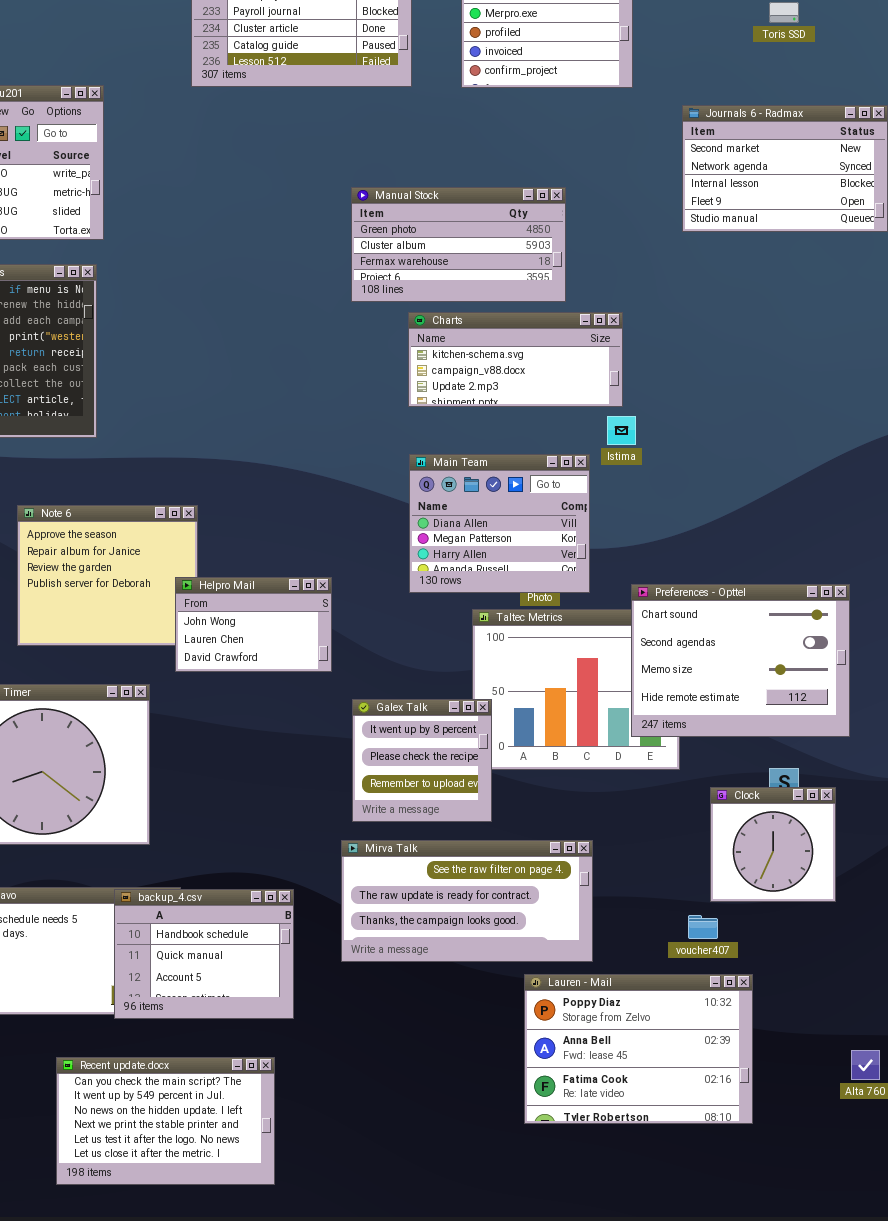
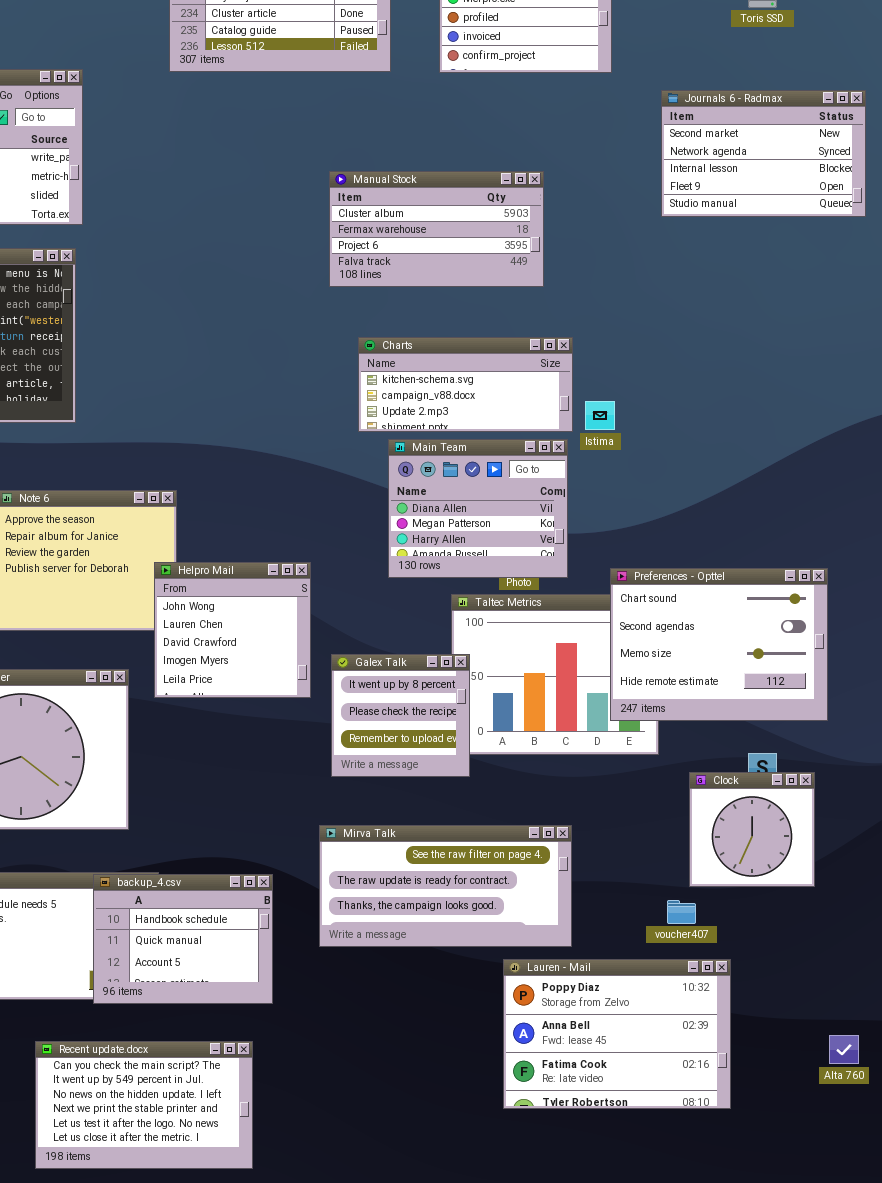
Manual Stock: [351,187,566,302] -> [329,171,544,287], scrolled down 1 row
Charts: [408,312,623,407] -> [358,337,573,432], moved
Helpro Mail: [175,577,332,672] -> [154,562,311,698], resized
Galex Talk: [352,699,492,822] -> [331,654,470,777], moved

